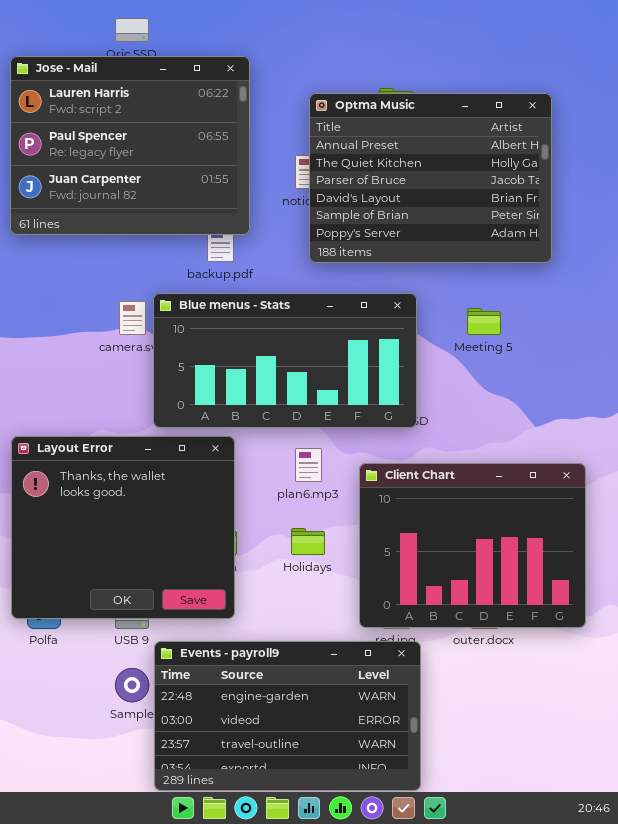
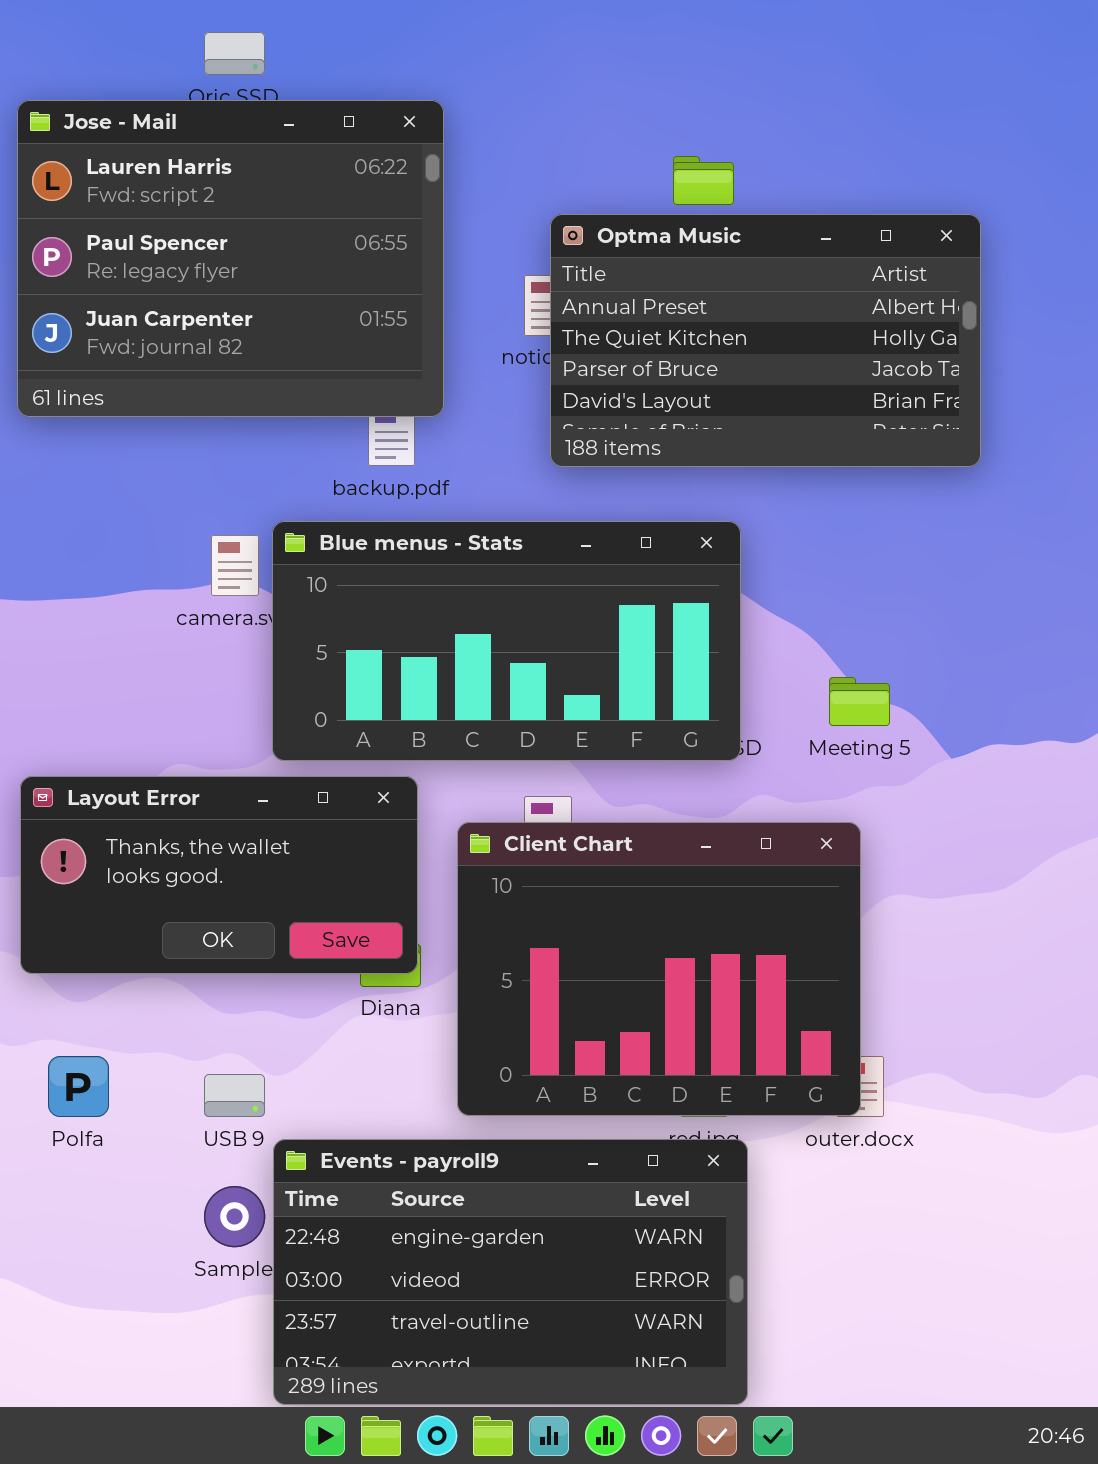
Optma Music: [309,93,552,263] -> [550,214,981,467], resized
Meeting 5: [467,308,501,335] -> [829,677,890,726], moved
Layout Error: [11,436,235,619] -> [20,776,418,974], resized
Client Chart: [359,463,586,628] -> [457,822,861,1116], moved

